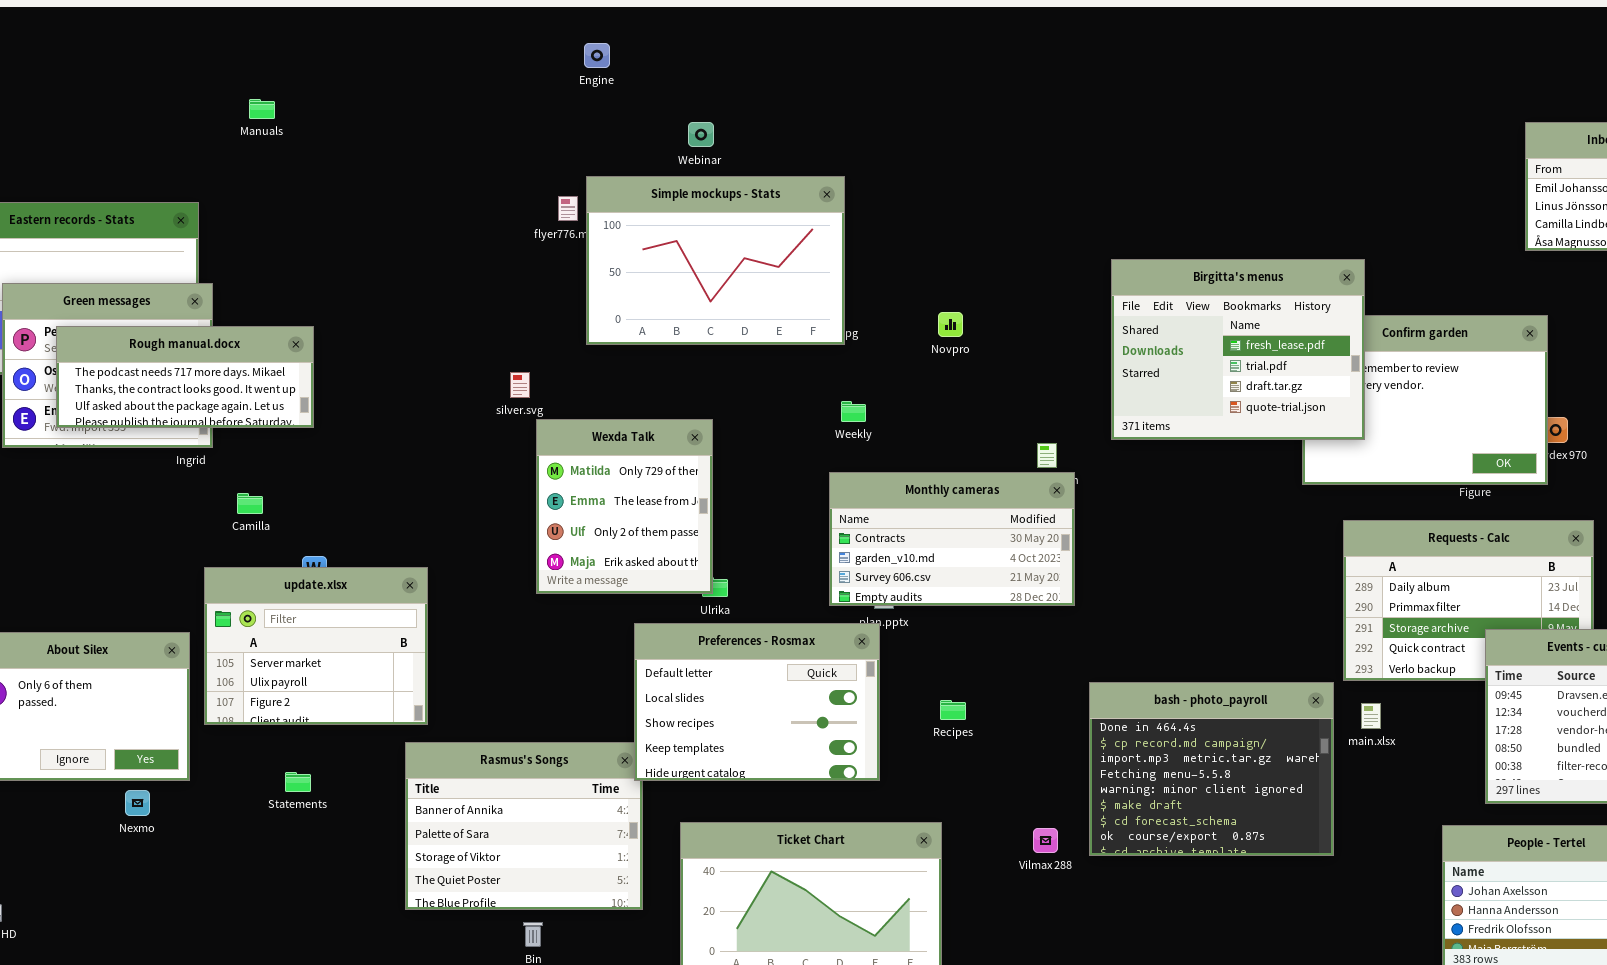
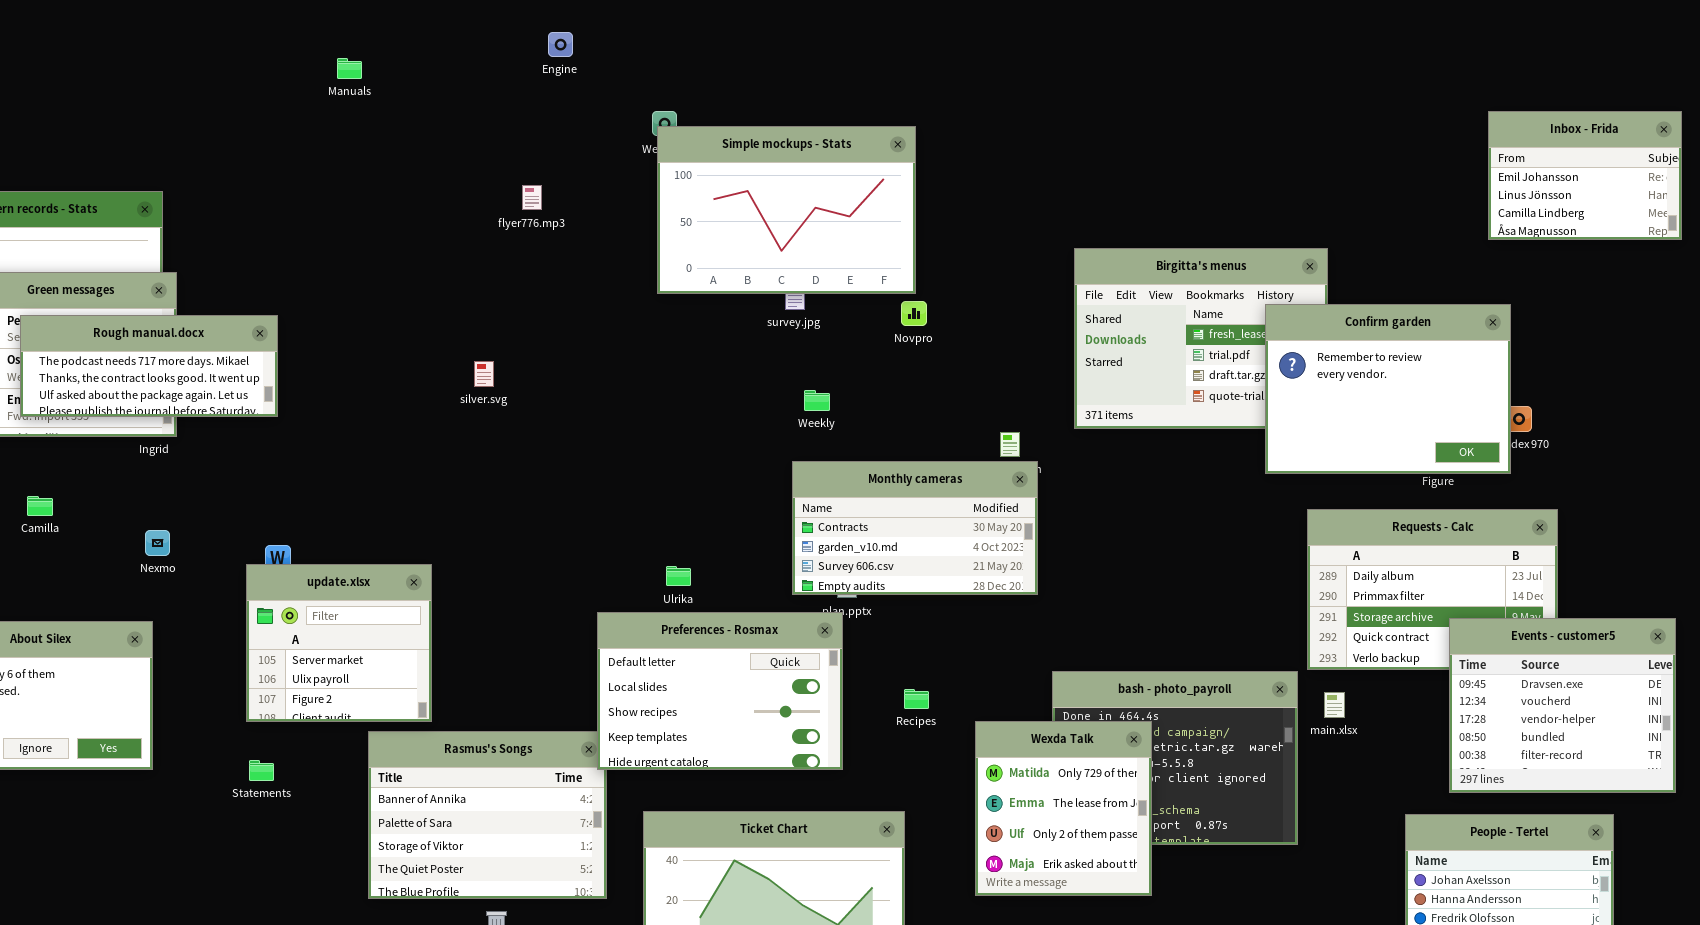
Manuals: [249,99,275,119] -> [337,58,362,79], moved
Simple mockups - Stats: [586,176,845,345] -> [657,126,916,294], moved
Confirm garden: [1302,315,1548,485] -> [1265,304,1511,474], raised
Wexda Talk: [536,419,713,594] -> [975,721,1152,896], moved
Camilla: [237,493,263,514] -> [27,496,53,516], moved
update.xlsx: [204,567,428,725] -> [246,564,432,722], moved, resized
Nexmo: [125,790,150,816] -> [145,530,170,556], moved

